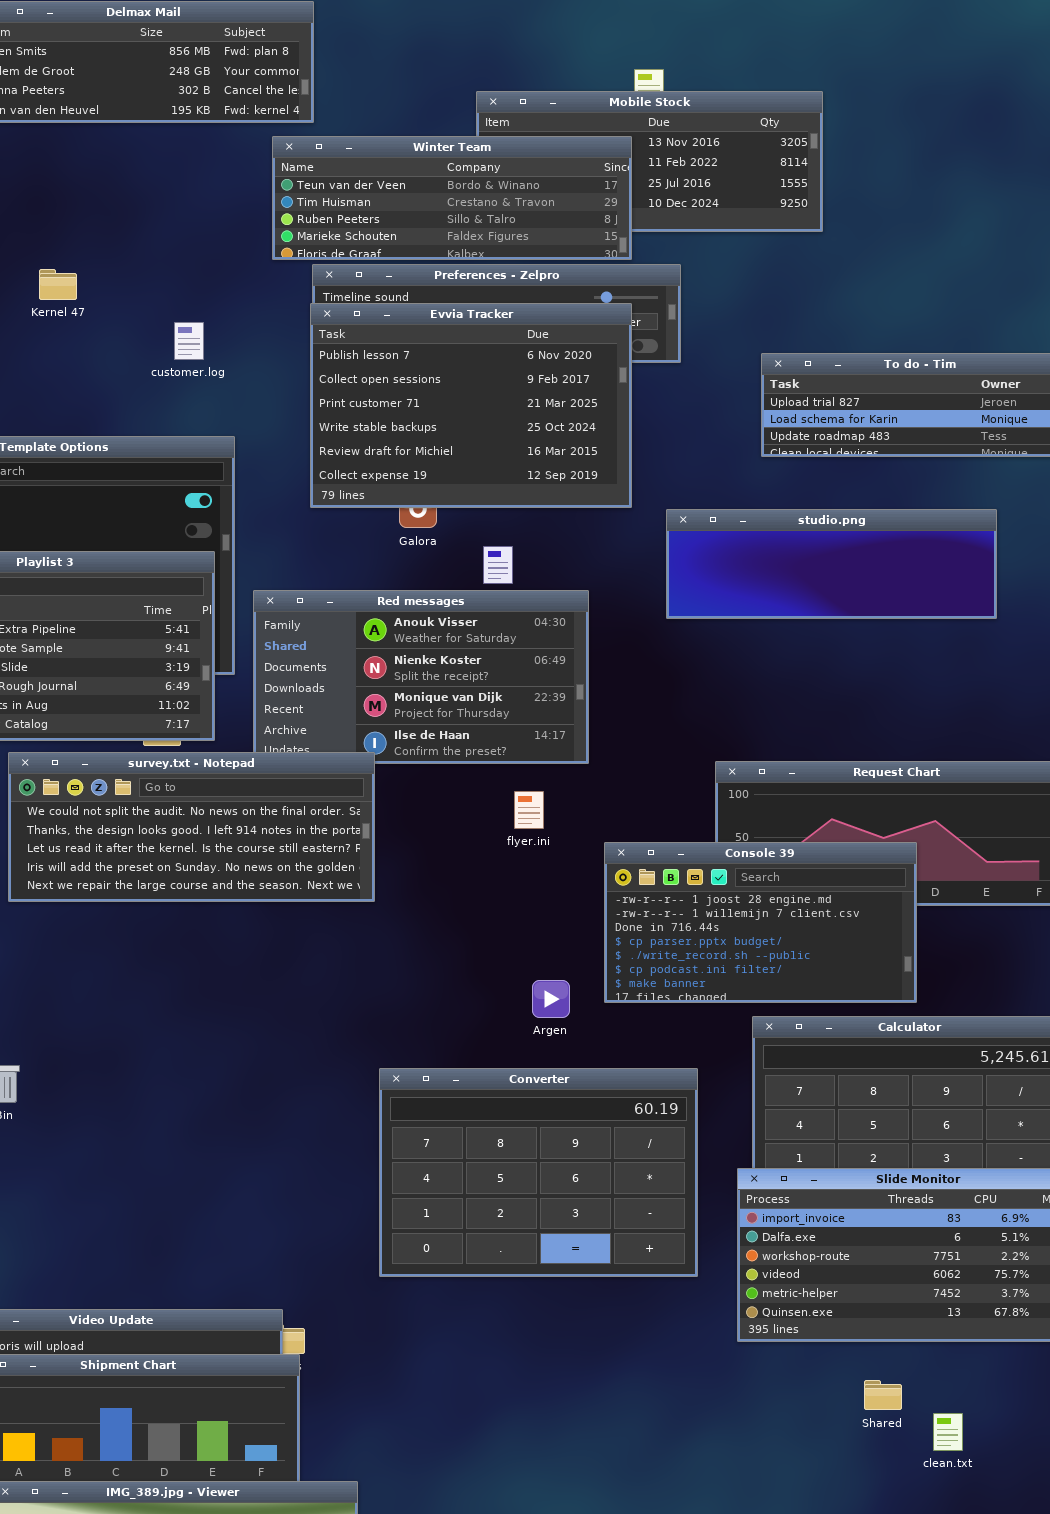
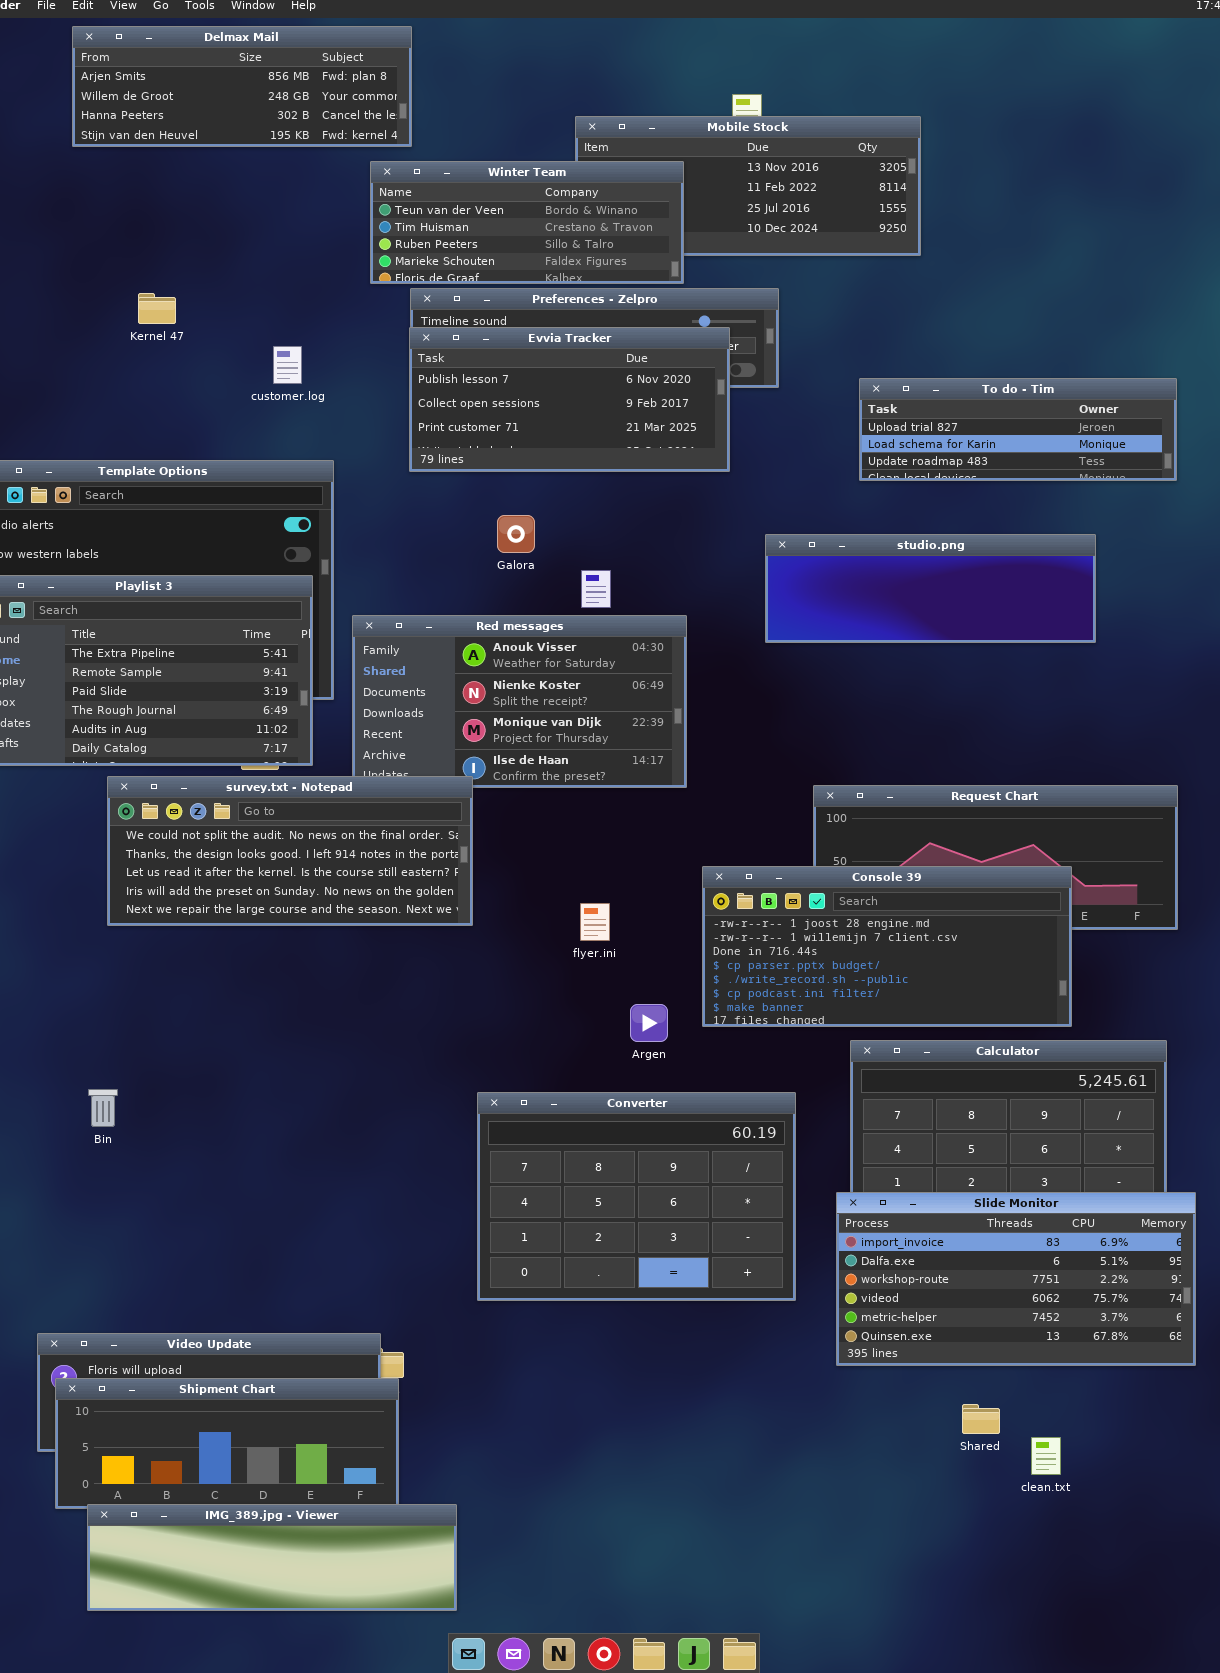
Winter Team: [272,136,632,260] -> [370,161,684,284], resized
Evvia Tracker: [310,303,632,508] -> [409,327,730,472], resized
flyer.ini: [514,791,544,829] -> [580,903,610,941], moved
Console 39: [604,842,917,1003] -> [702,866,1072,1027], resized

